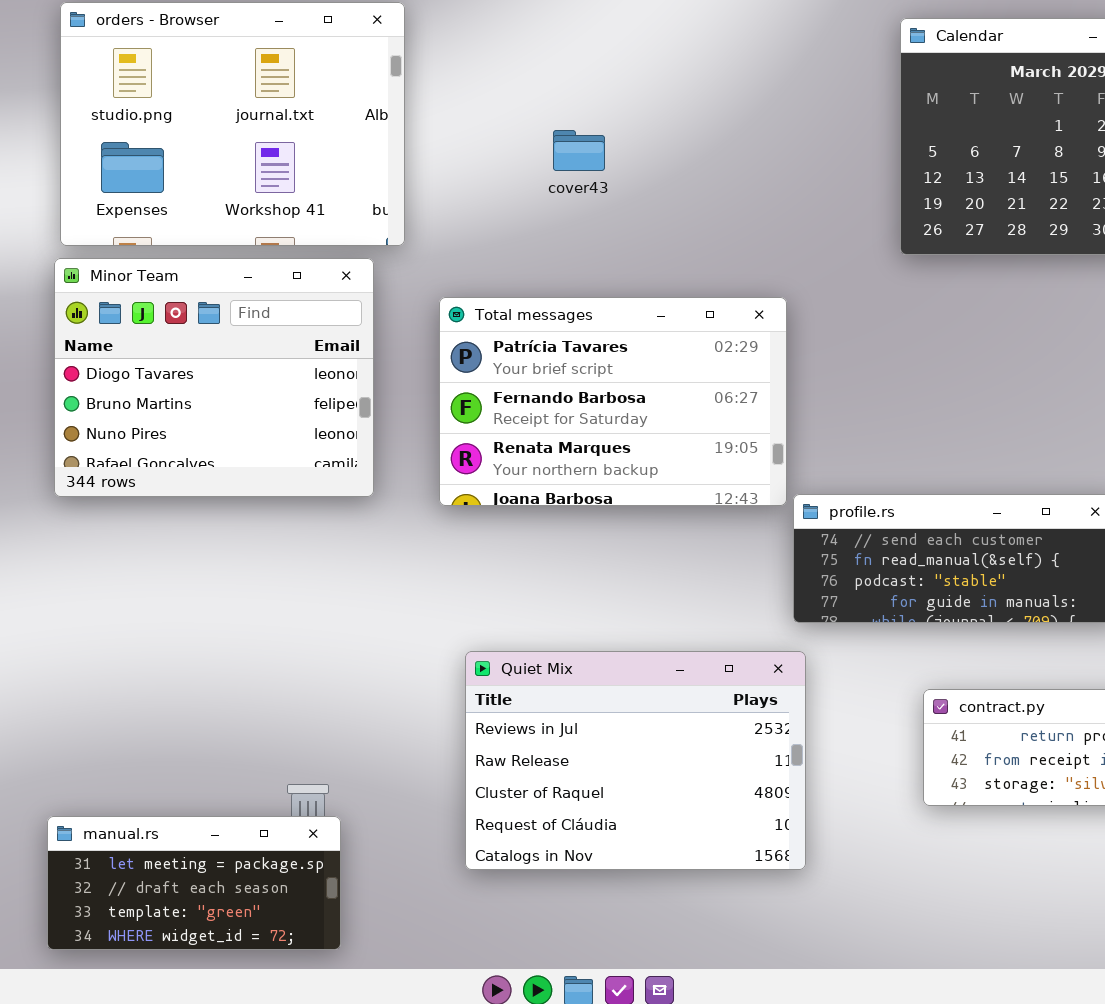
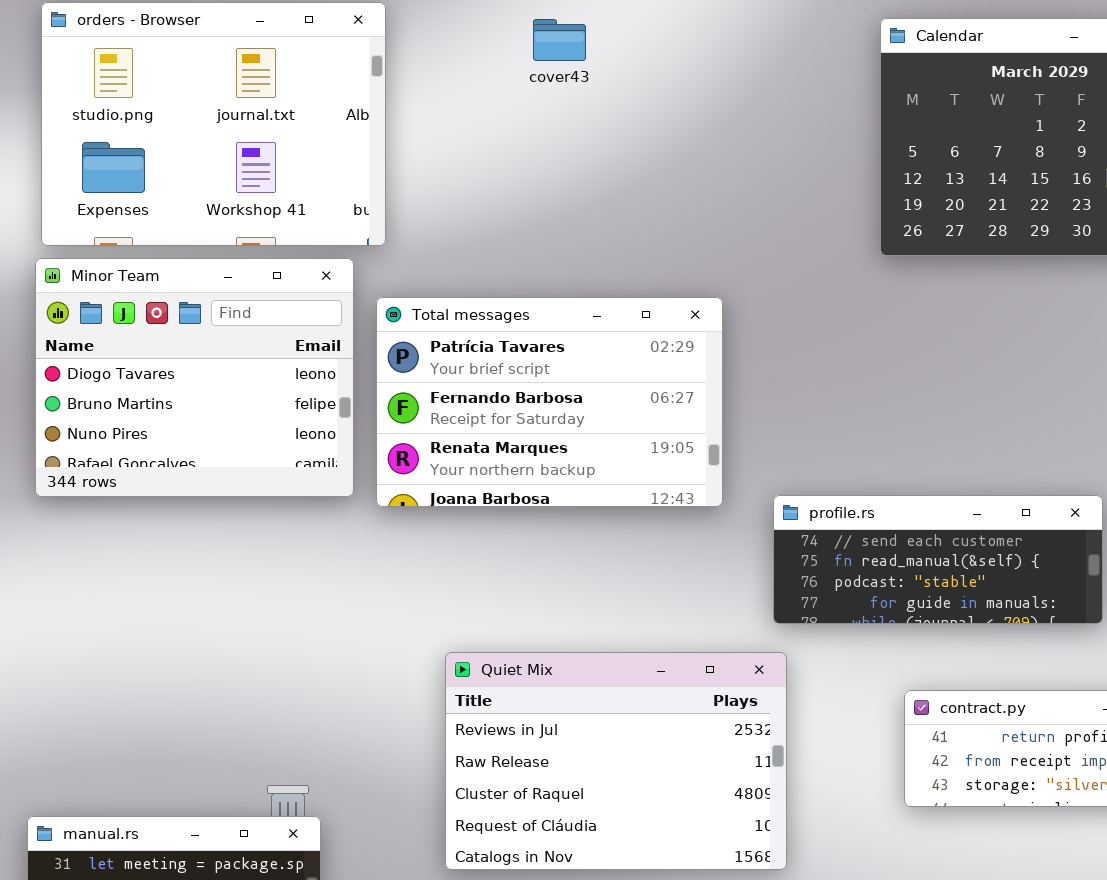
cover43: [553,130,605,171] -> [533,19,586,61], moved
Total messages: [439,297,787,506] -> [376,297,723,507], moved

